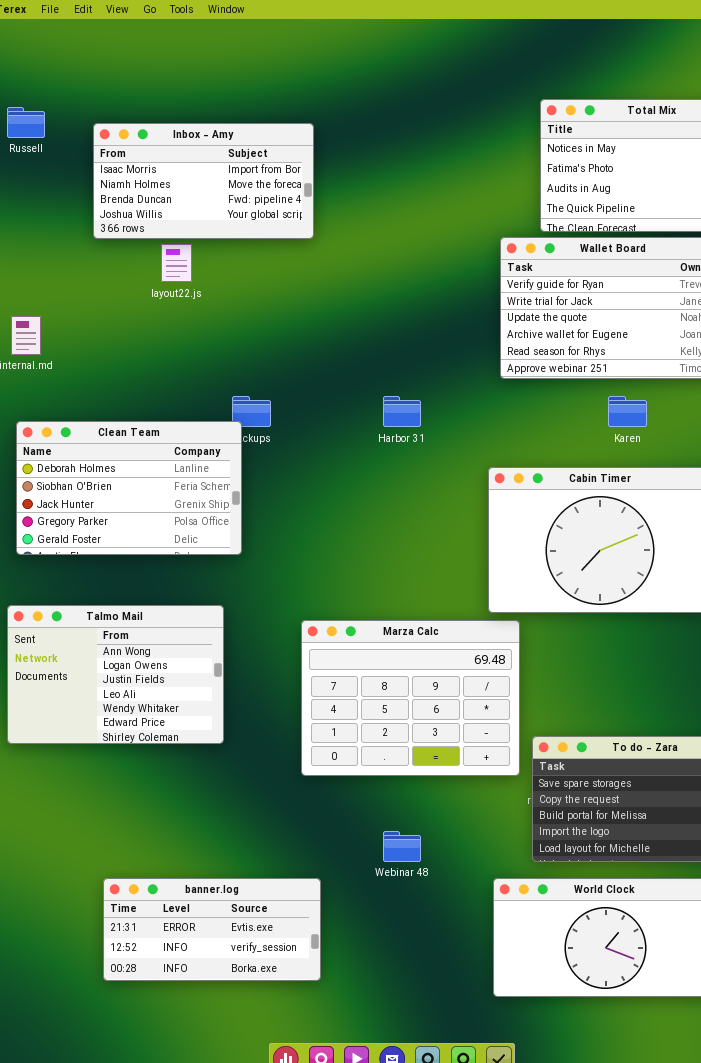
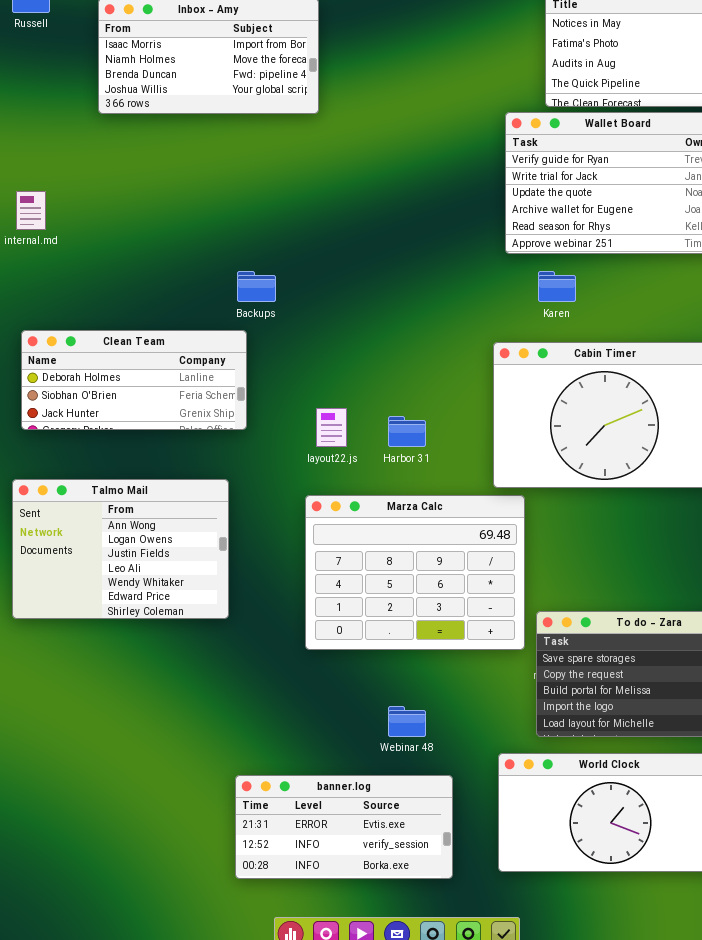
layout22.js: [161,244,192,282] -> [316,408,347,447], moved
Harbor 31: [383,396,421,427] -> [388,416,426,447], moved
Karen: [608,396,647,427] -> [538,271,576,302], moved
Clean Team: [16,421,242,555] -> [21,330,247,430], resized
banner.log: [103,878,321,981] -> [235,775,453,879], moved

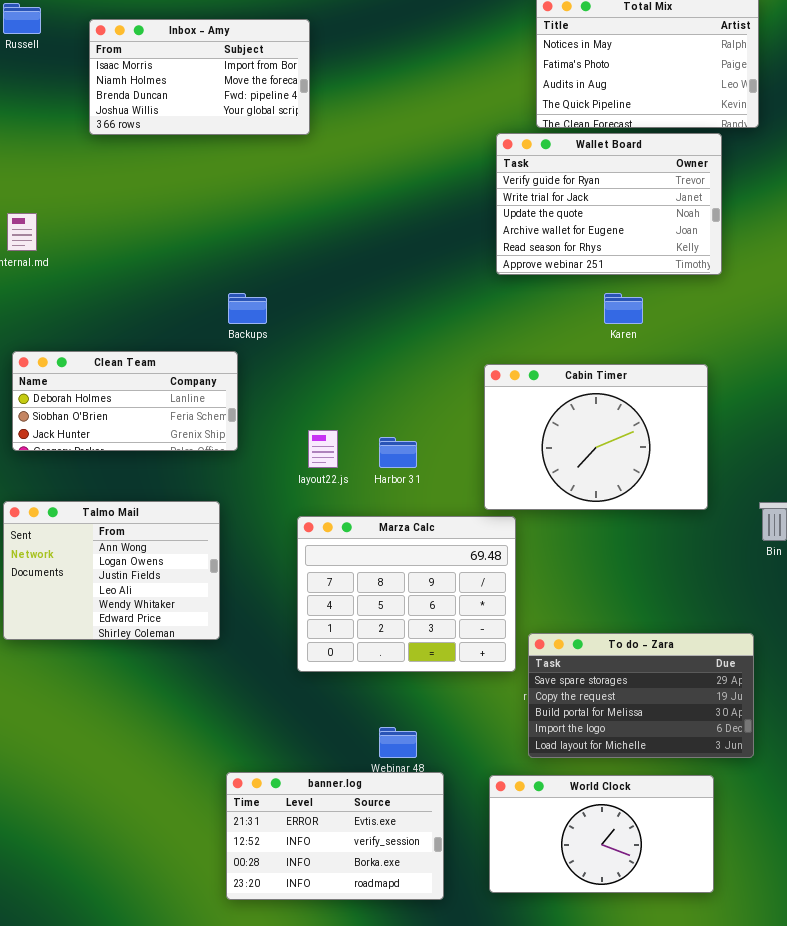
Karen: [538,271,576,302] -> [604,293,643,324], moved
banner.log: [235,775,453,879] -> [226,772,444,900], resized

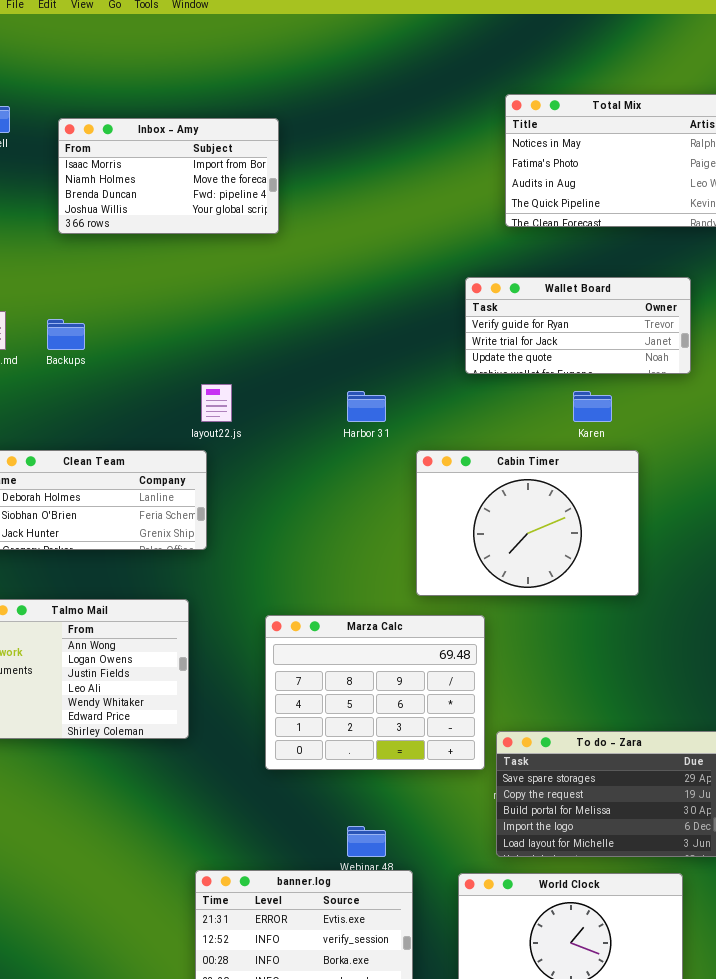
Wallet Board: [496,133,722,275] -> [465,277,691,374], resized
Backups: [228,293,267,324] -> [47,319,85,350], moved
Cabin Timer: [484,364,708,510] -> [416,450,639,596], moved
layout22.js: [308,430,338,468] -> [201,384,232,422], moved
Harbor 31: [379,437,417,468] -> [347,391,386,422], moved

